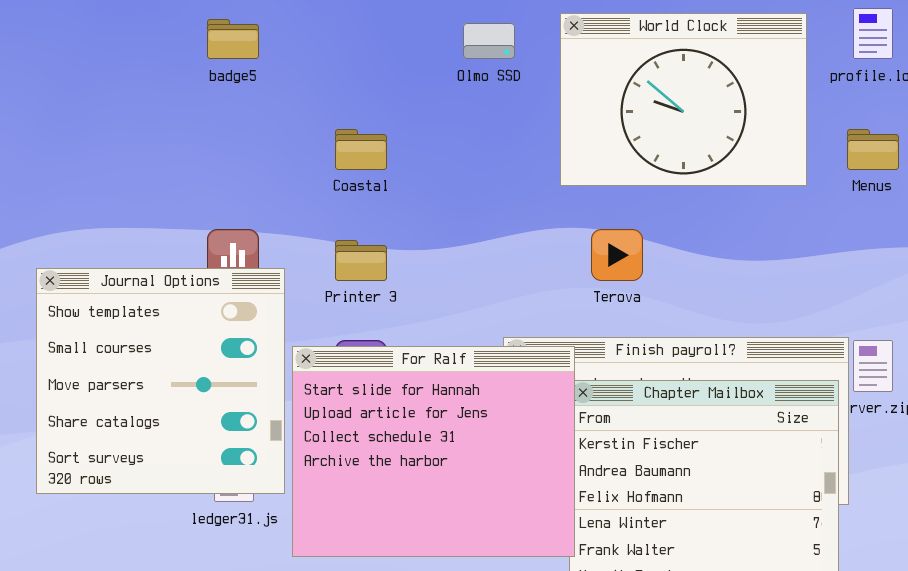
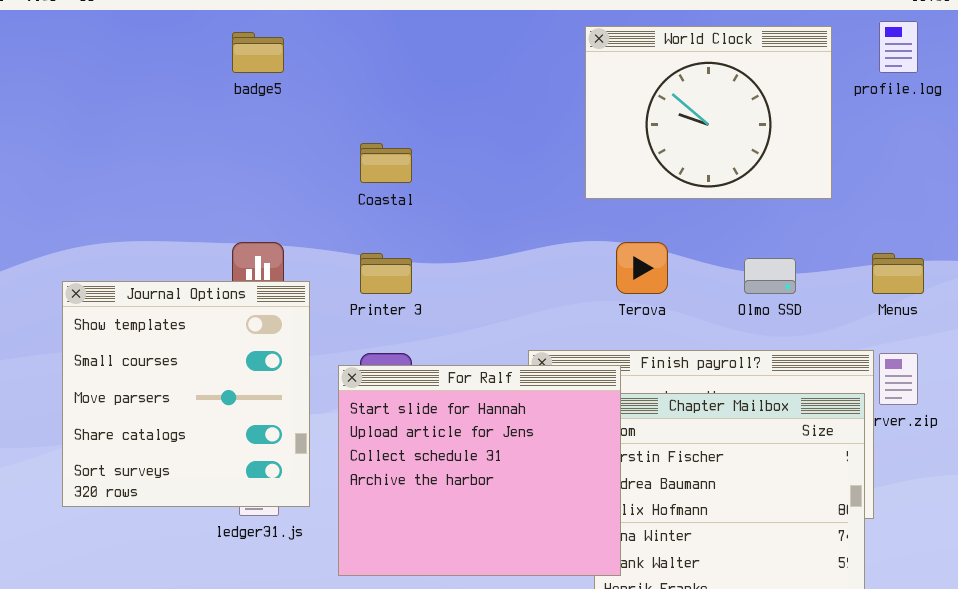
Olmo SSD: [463,23,515,59] -> [744,258,796,294], moved
Menus: [847,129,899,170] -> [872,253,924,294], moved
For Ralf: [292,346,575,557] -> [338,365,621,576], moved

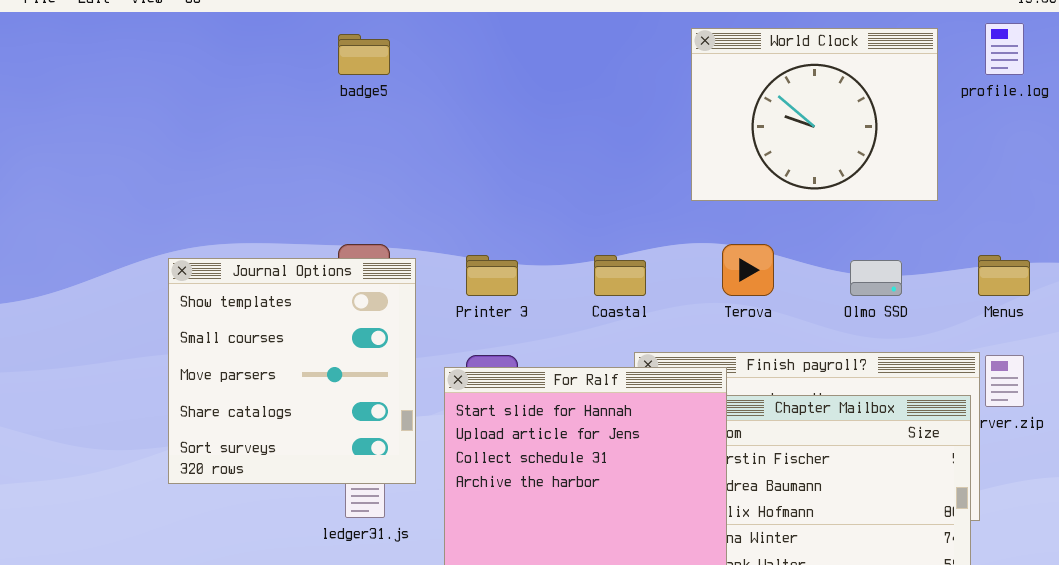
Coastal: [360,143,412,183] -> [594,255,646,296], moved
Journal Options: [62,281,310,507] -> [168,258,416,484], moved

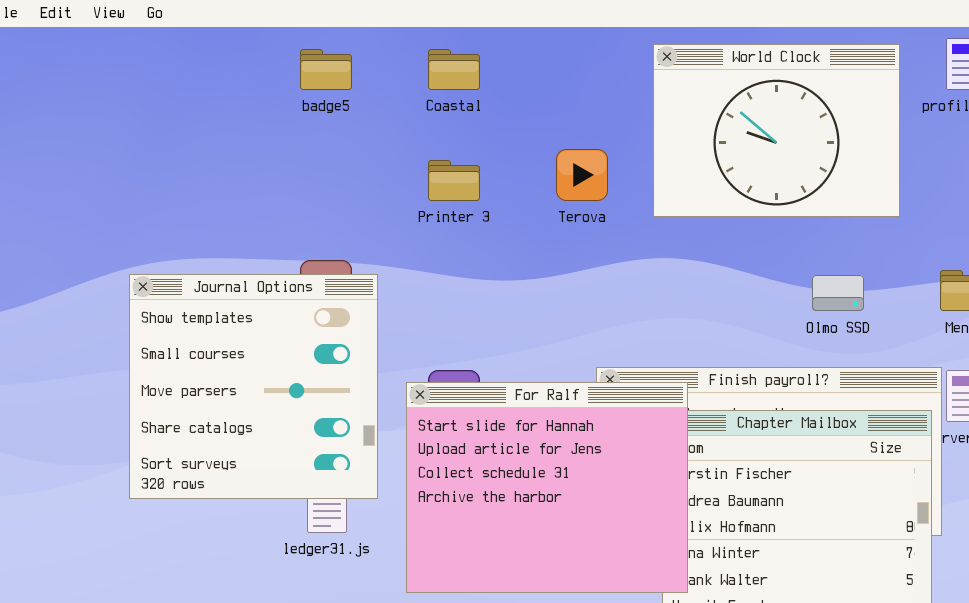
Terova: [722,244,774,296] -> [556,149,608,201], moved
Printer 3: [466,255,518,296] -> [428,160,480,201], moved
Coastal: [594,255,646,296] -> [428,49,480,90], moved

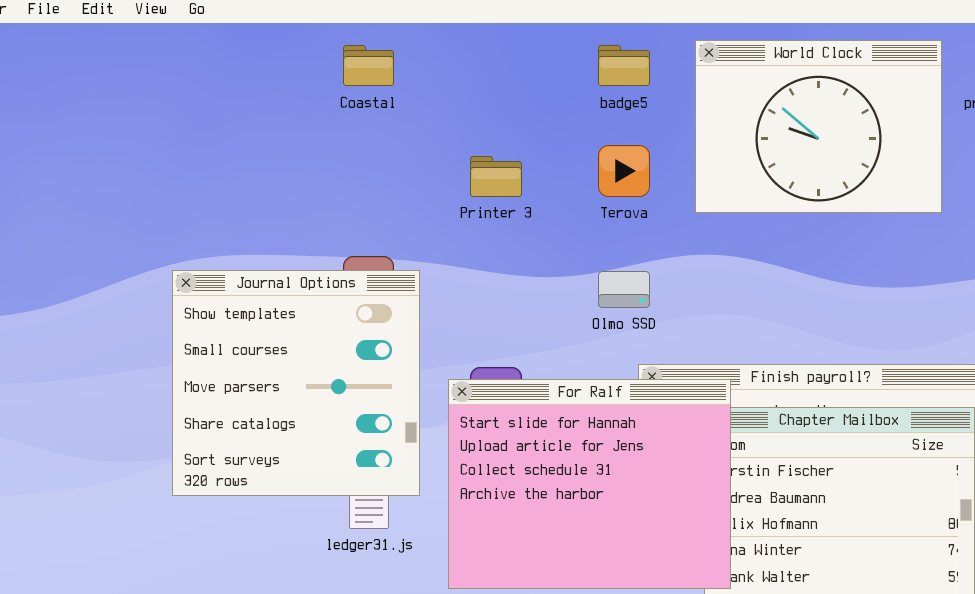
badge5: [300,49,352,90] -> [598,45,650,86], moved
Coastal: [428,49,480,90] -> [343,45,394,86], moved
Olmo SSD: [812,275,864,311] -> [598,271,650,308], moved

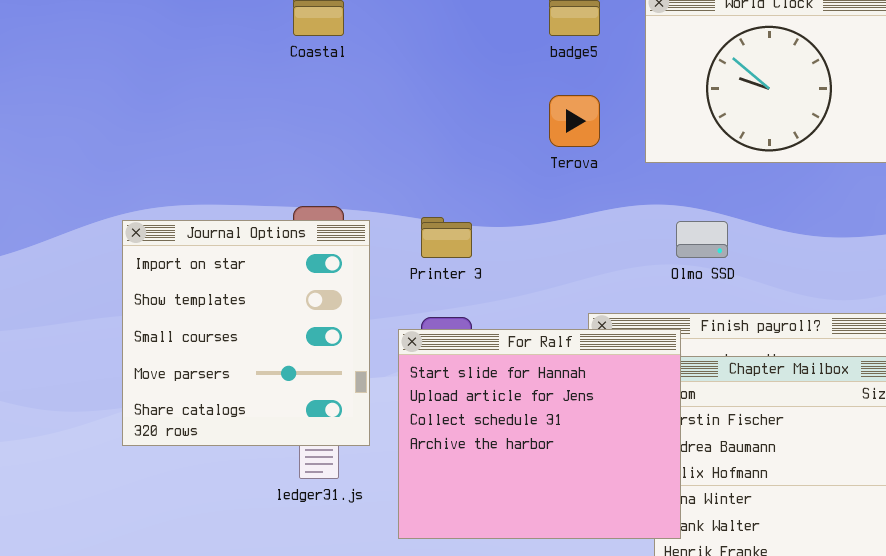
Printer 3: [470,156,522,197] -> [421,217,472,258], moved
Journal Options: [172,270,420,496] -> [122,220,370,446], scrolled up 1 row
Olmo SSD: [598,271,650,308] -> [676,221,728,258], moved

